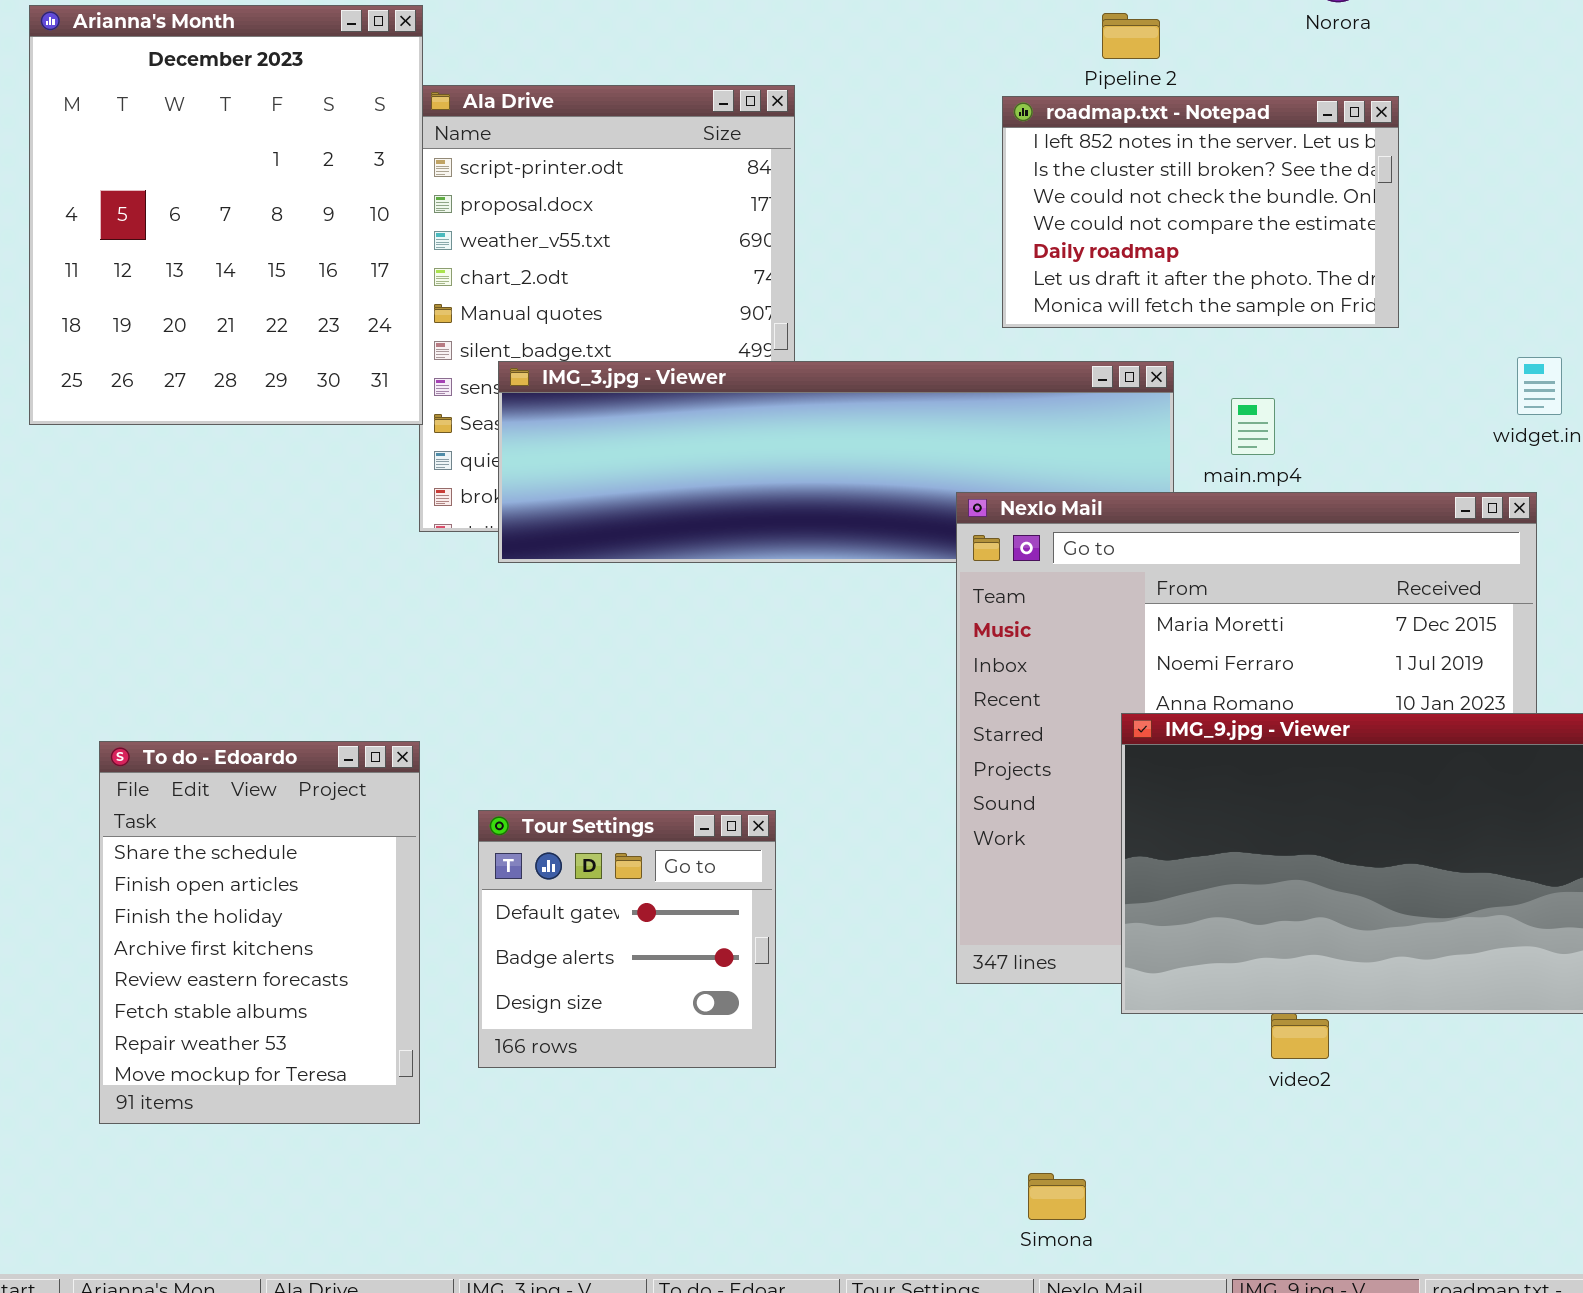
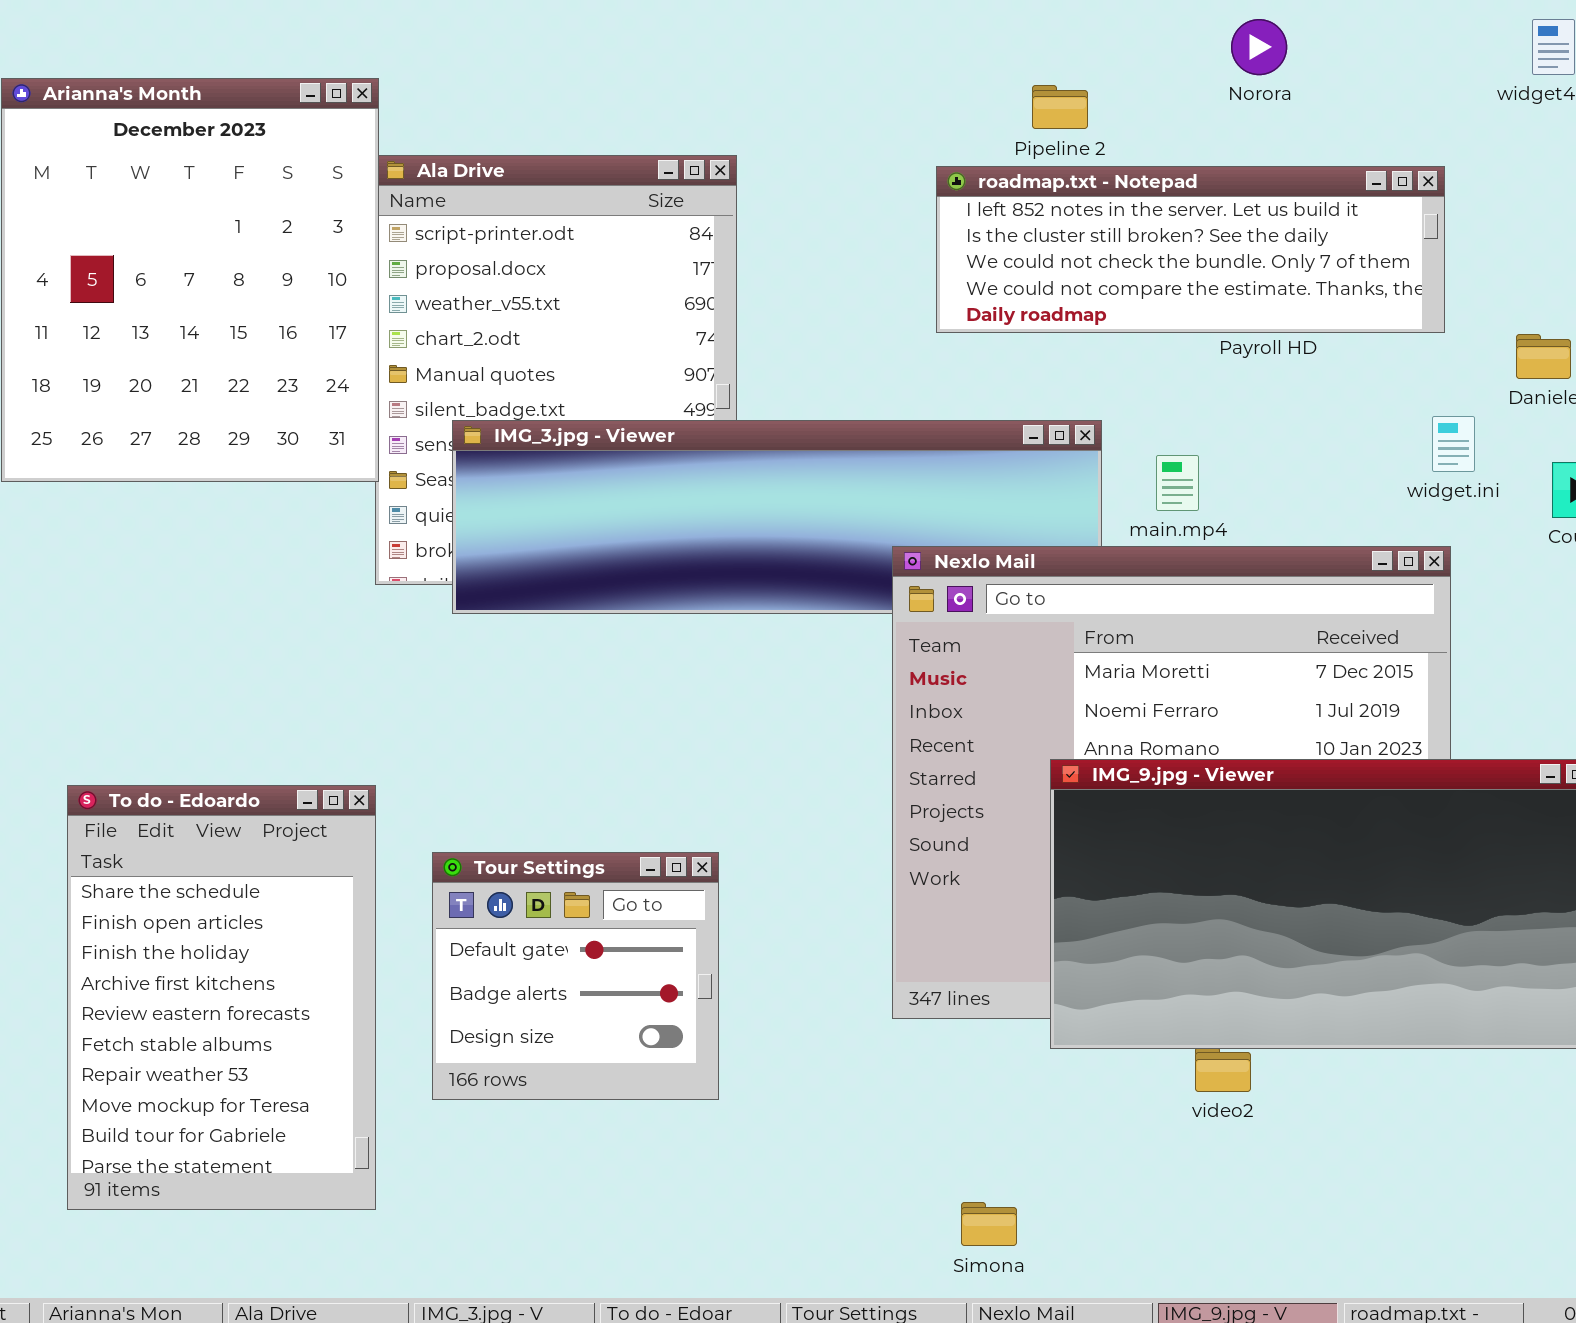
roadmap.txt - Notepad: [1002,96,1399,328] -> [936,166,1445,333], resized
To do - Edoardo: [99,741,420,1124] -> [67,785,376,1210], resized

